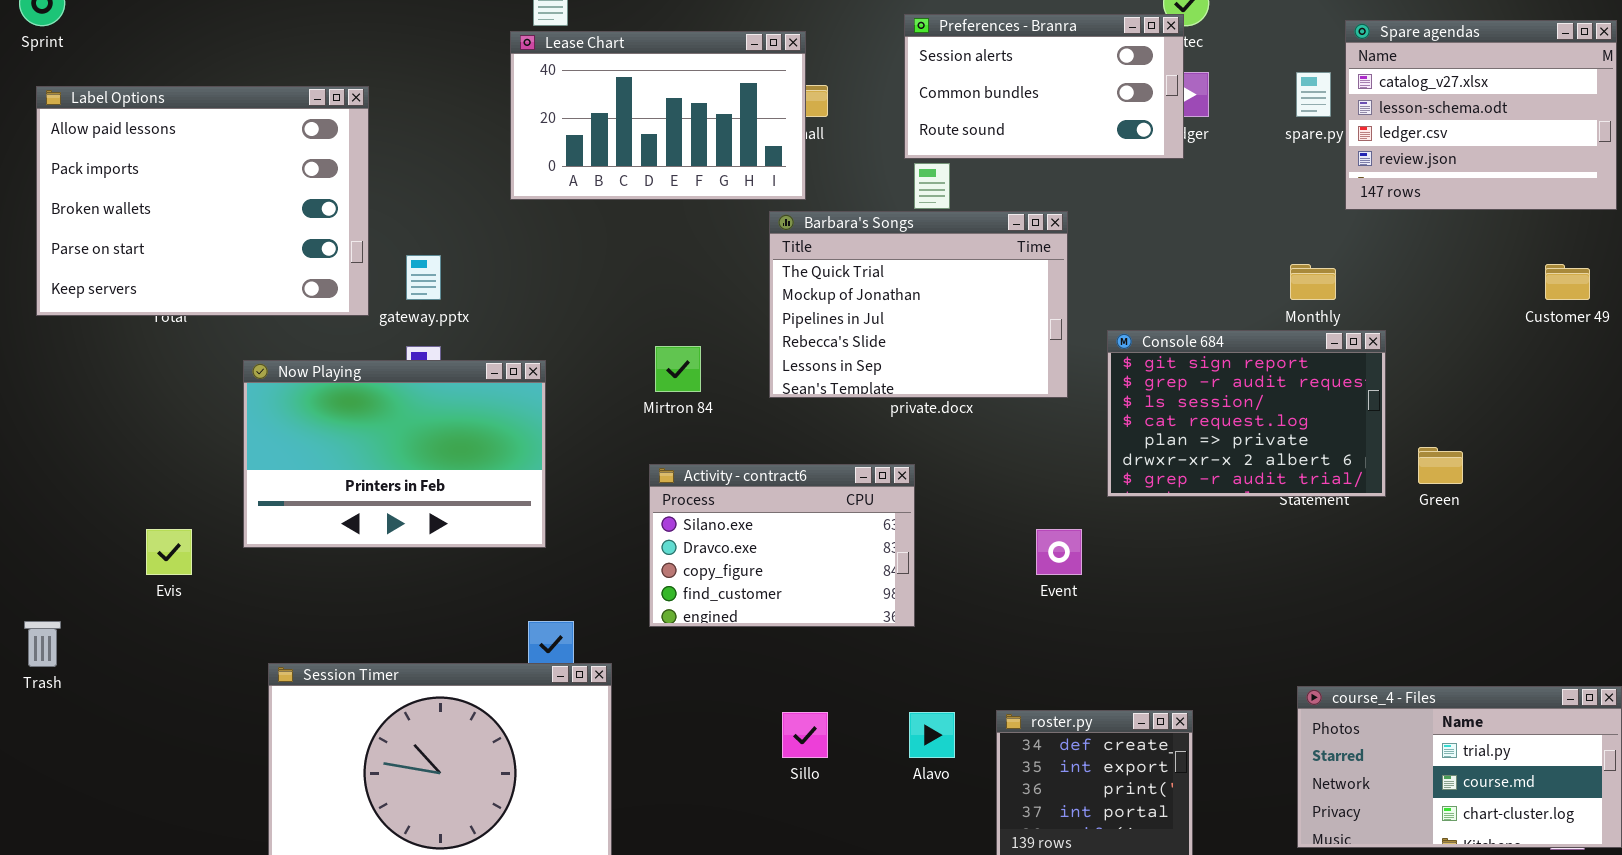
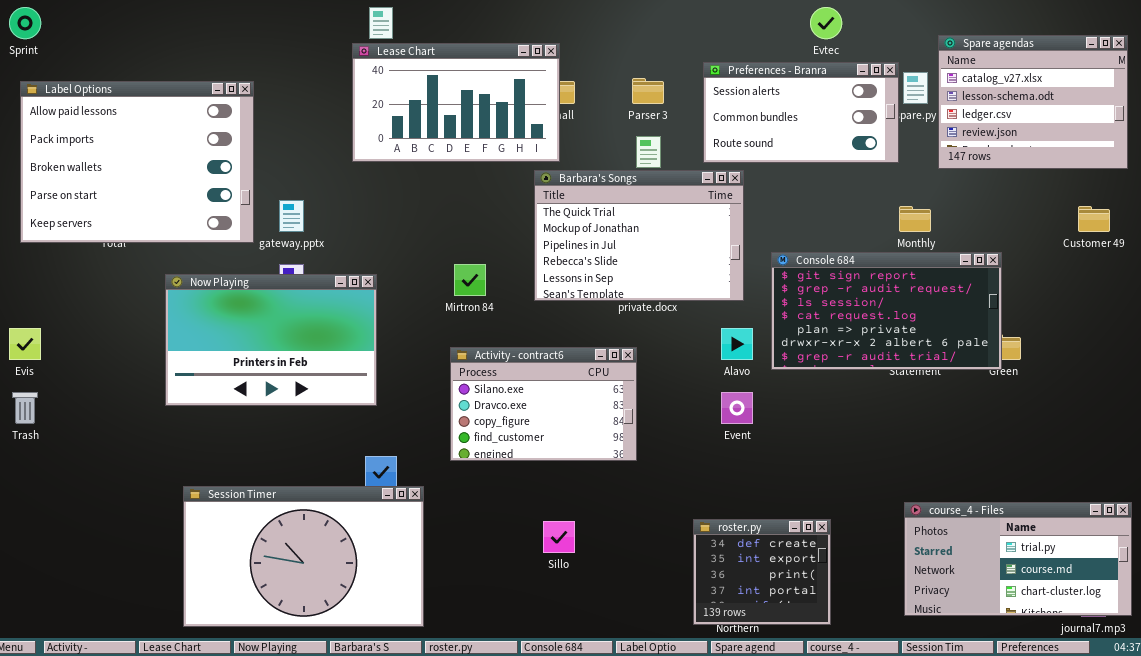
Preferences - Branra: [904,14,1184,159] -> [703,62,899,163], moved
Console 684: [1107,330,1386,497] -> [771,252,1002,370], resized
Evis: [146,529,192,575] -> [9,328,41,360], moved
Trash: [24,621,61,667] -> [12,392,38,424], moved
Alavo: [909,712,955,758] -> [721,328,753,360], moved

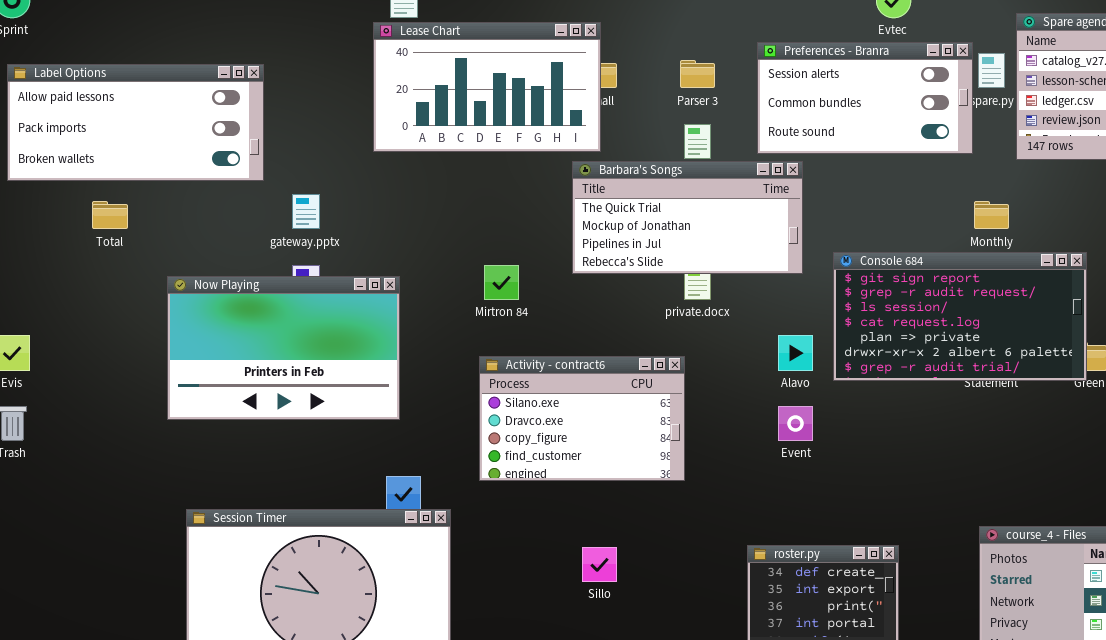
Label Options: [20,81,254,243] -> [7,64,264,181], resized
Barbara's Songs: [534,170,744,301] -> [572,161,803,274], resized

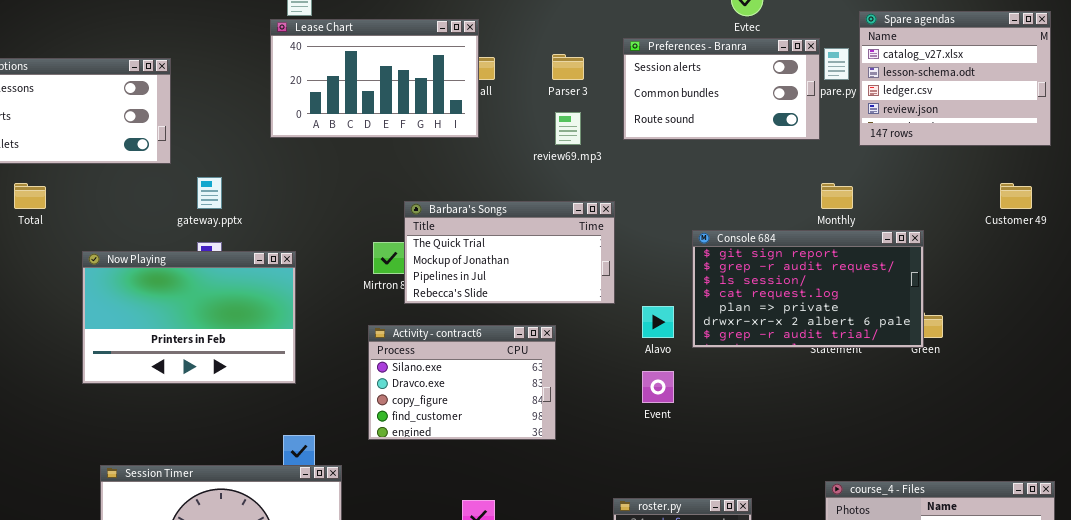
Barbara's Songs: [572,161,803,274] -> [404,201,615,304], moved

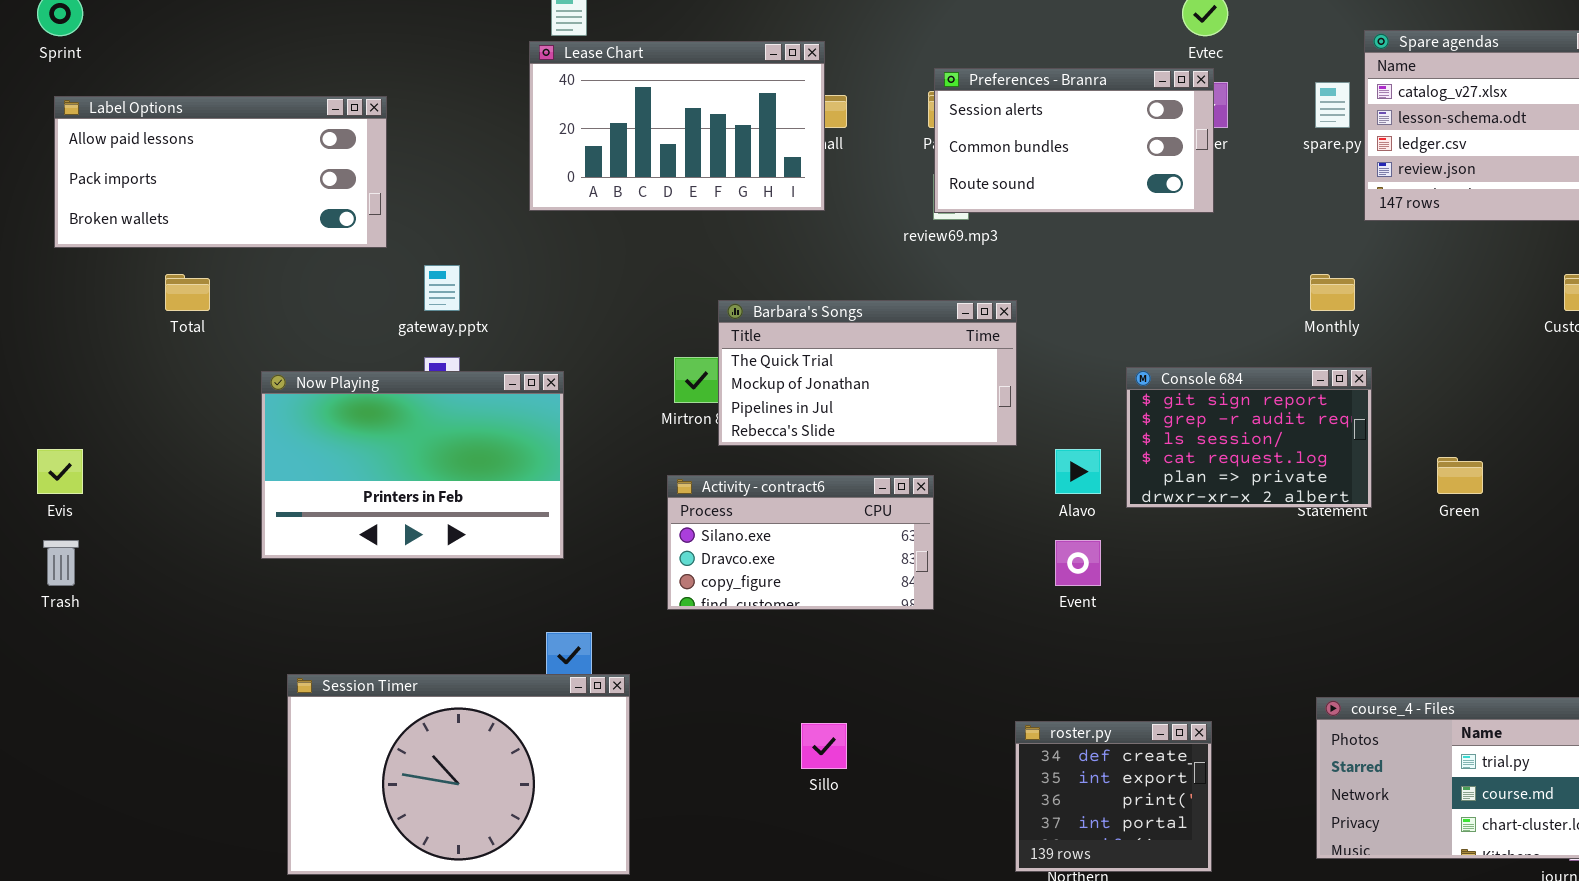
Preferences - Branra: [623,38,820,140] -> [934,68,1214,213], moved
Console 684: [692,230,924,348] -> [1126,367,1372,508], resized
Activity - contract6: [368,325,556,440] -> [667,475,934,610], resized

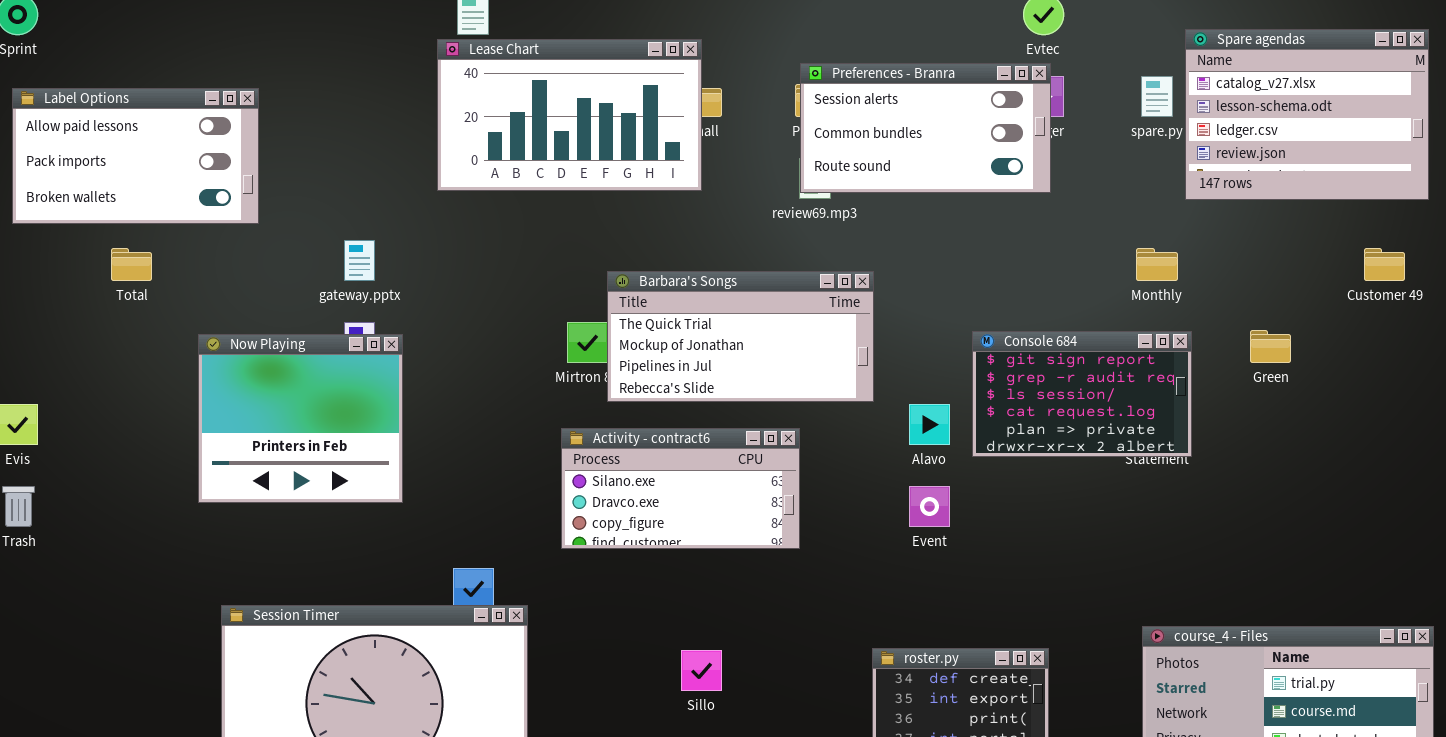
Label Options: [54,96,387,248] -> [12,88,259,224], resized
Now Playing: [261,371,564,559] -> [198,334,403,503], resized
Green: [1437,457,1483,494] -> [1250,330,1291,363], moved

